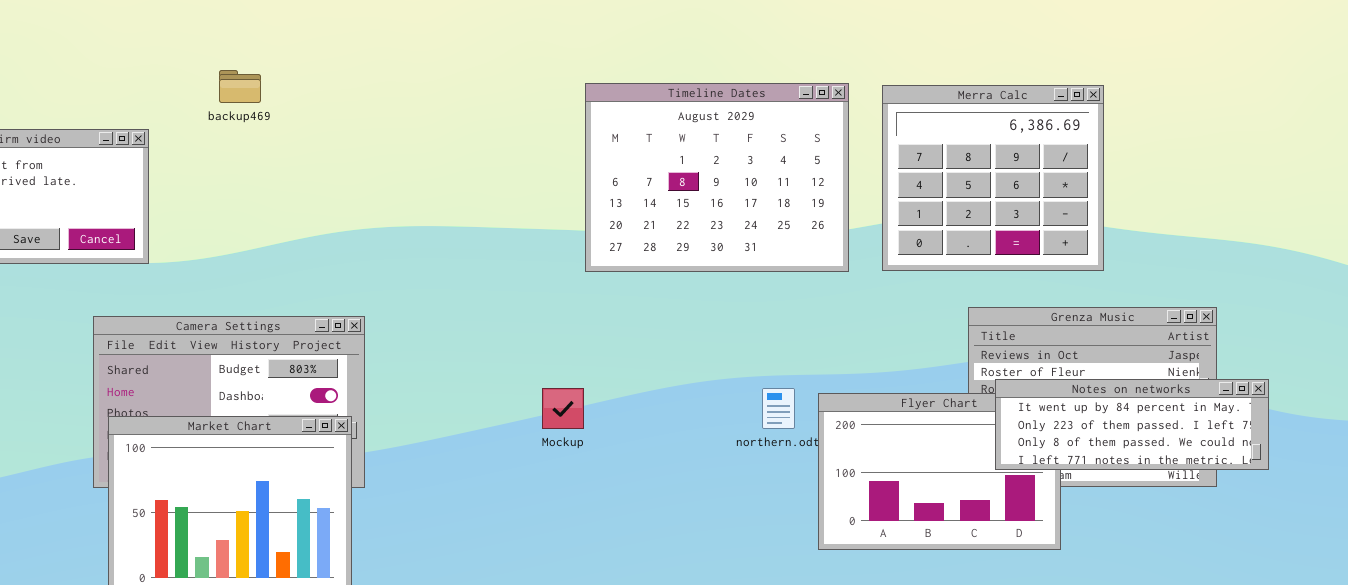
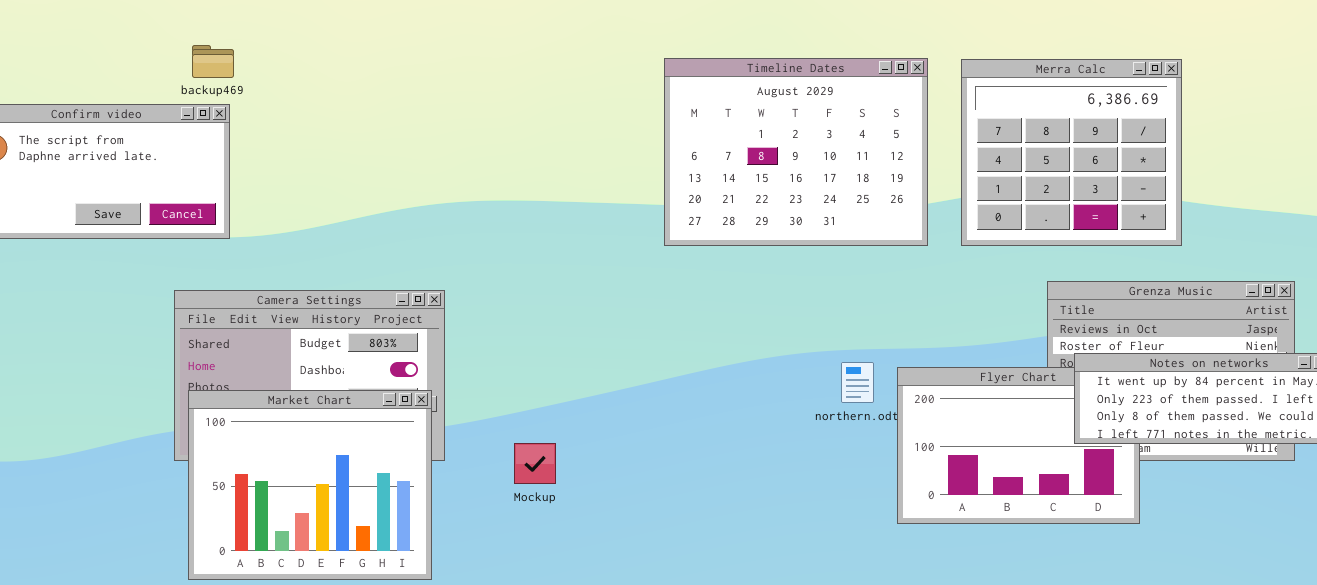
backup469: [219,70,261,103] -> [192,45,234,78], moved
Mockup: [542,388,584,429] -> [514,443,556,484], moved

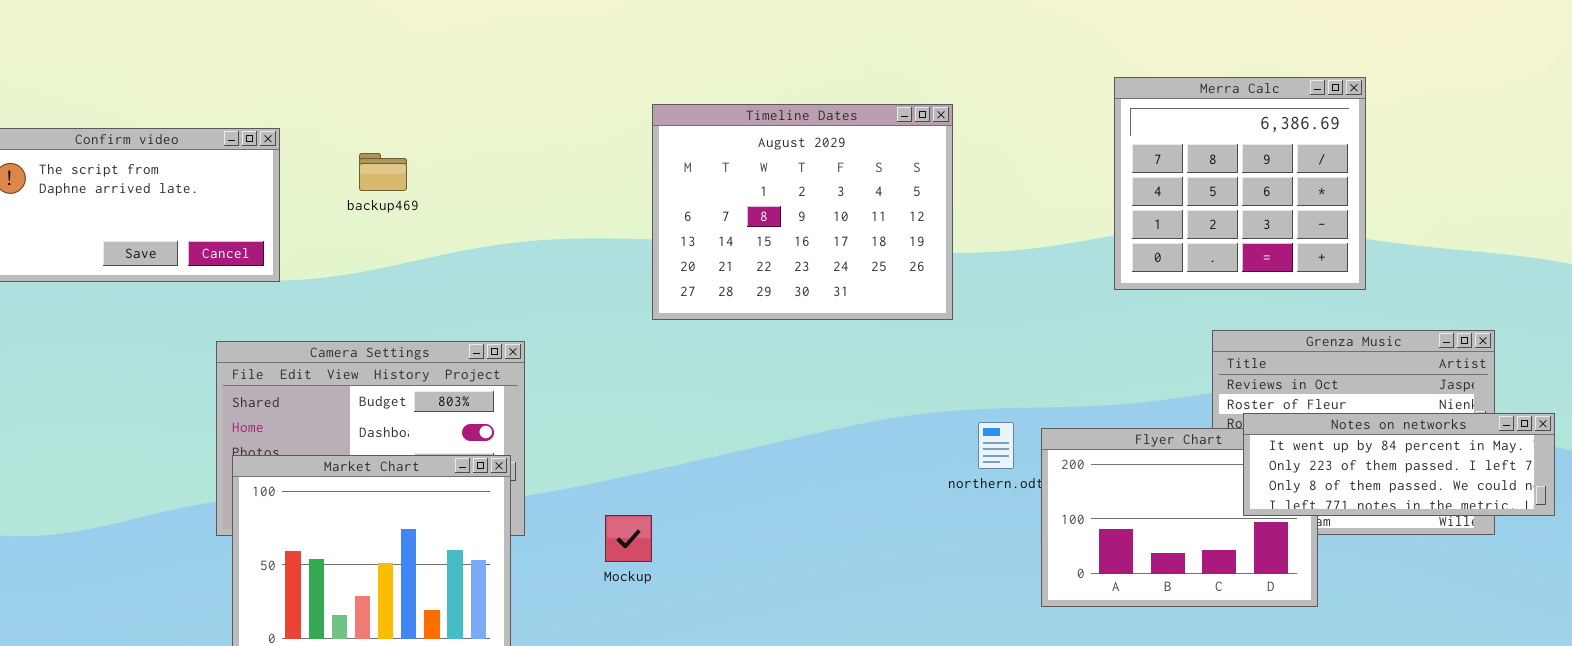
backup469: [192,45,234,78] -> [359,153,407,191], moved
Timeline Dates: [664,58,928,246] -> [652,104,953,320], moved

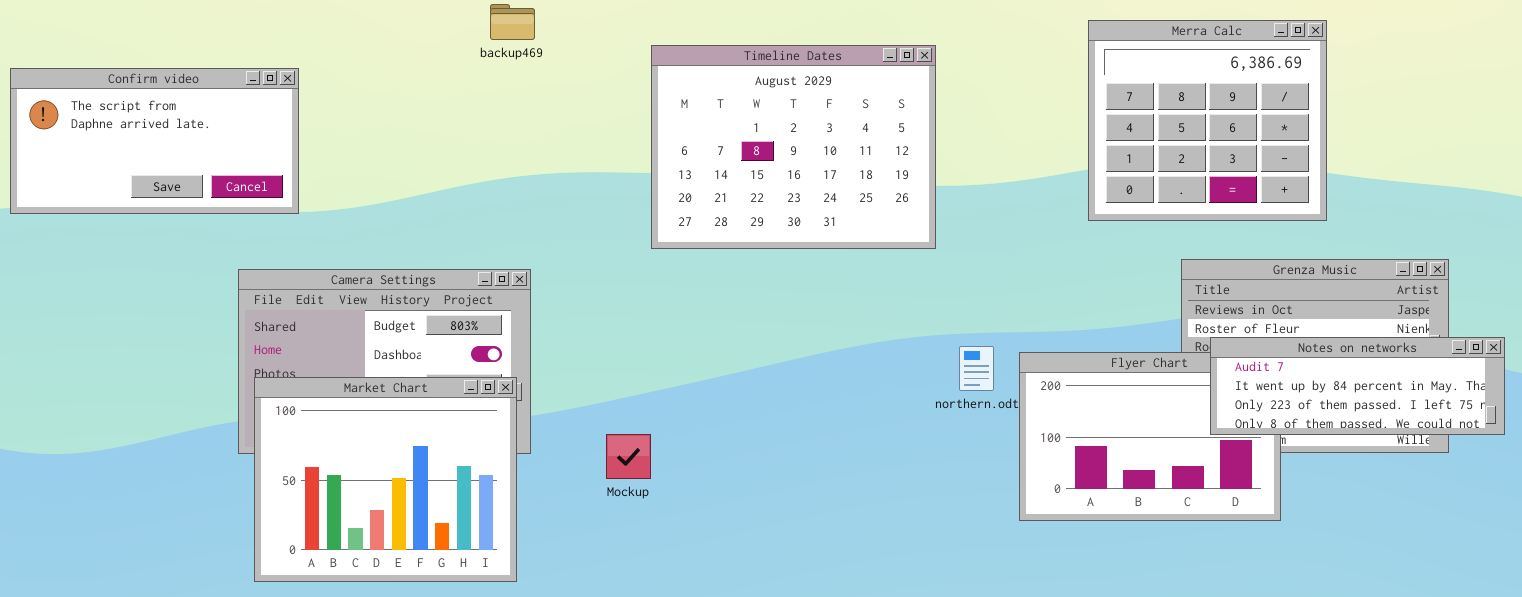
backup469: [359,153,407,191] -> [490,4,535,40], moved
Notes on networks: [1243,413,1555,516] -> [1210,337,1505,435], scrolled up 1 row

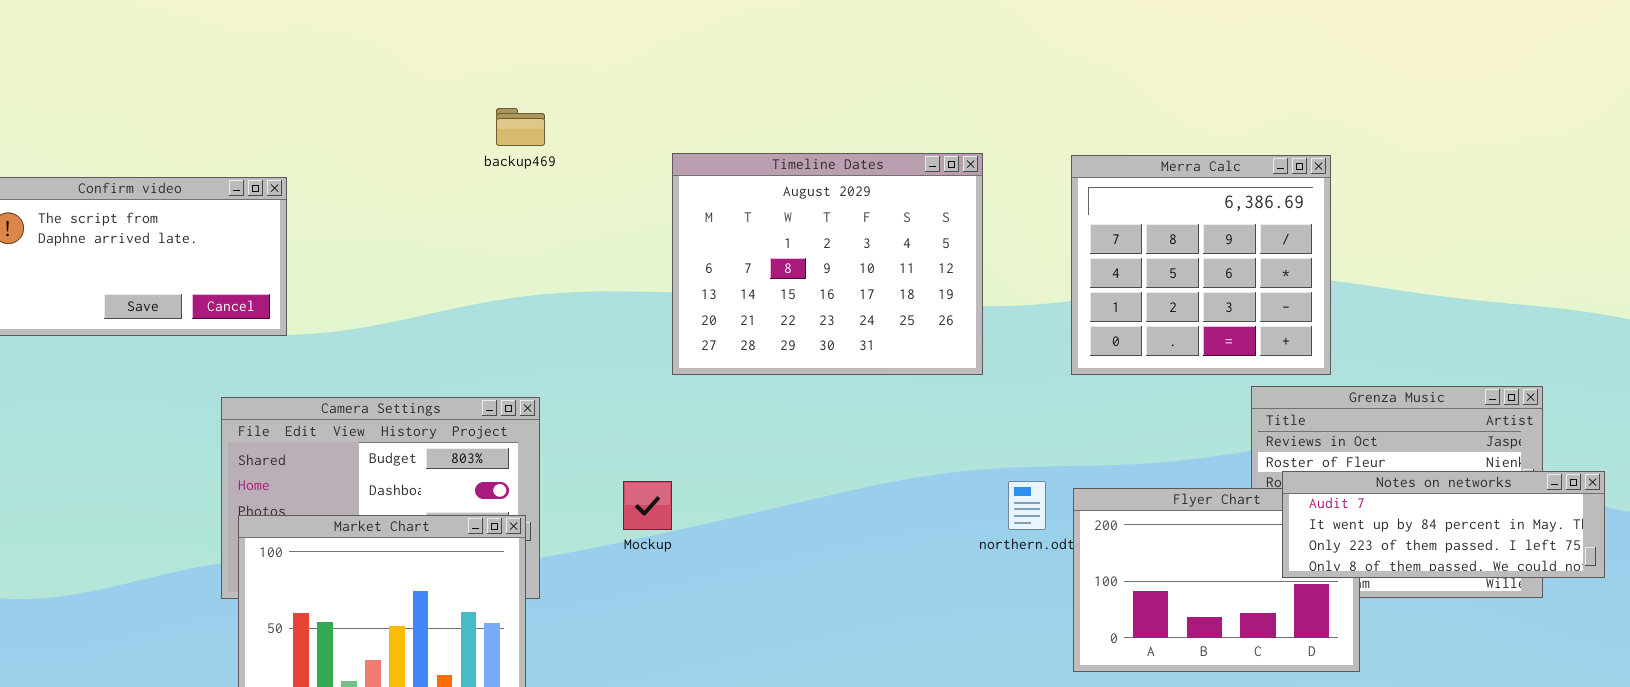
Merra Calc: [1088,20,1327,221] -> [1071,155,1331,375], moved
Mockup: [606,434,651,479] -> [623,481,672,530], moved

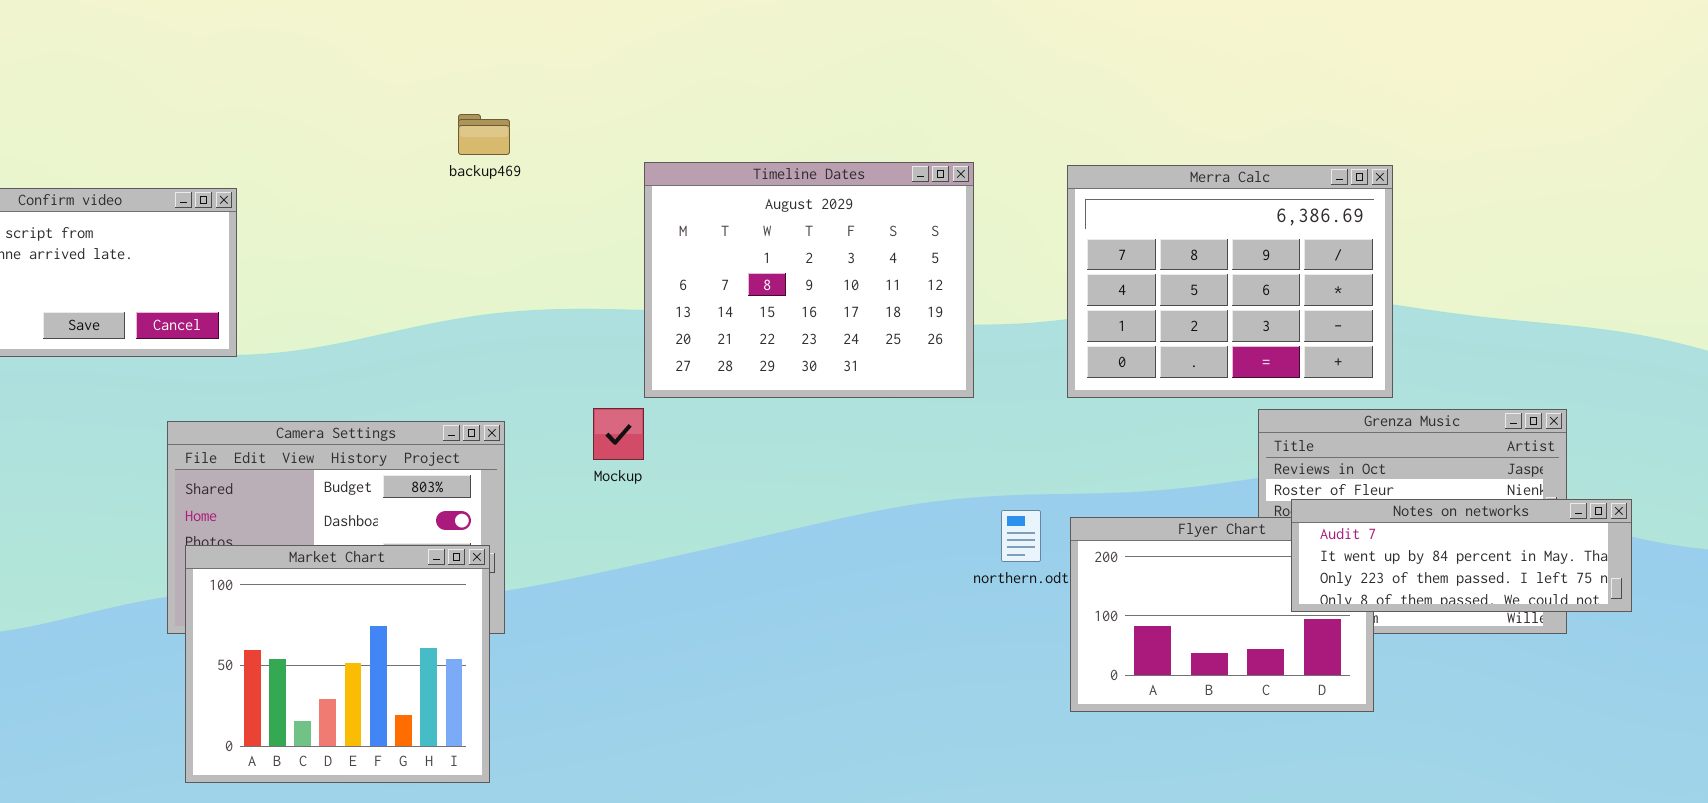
Merra Calc: [1071,155,1331,375] -> [1067,165,1393,398], resized
Mockup: [623,481,672,530] -> [593,408,644,460], moved

